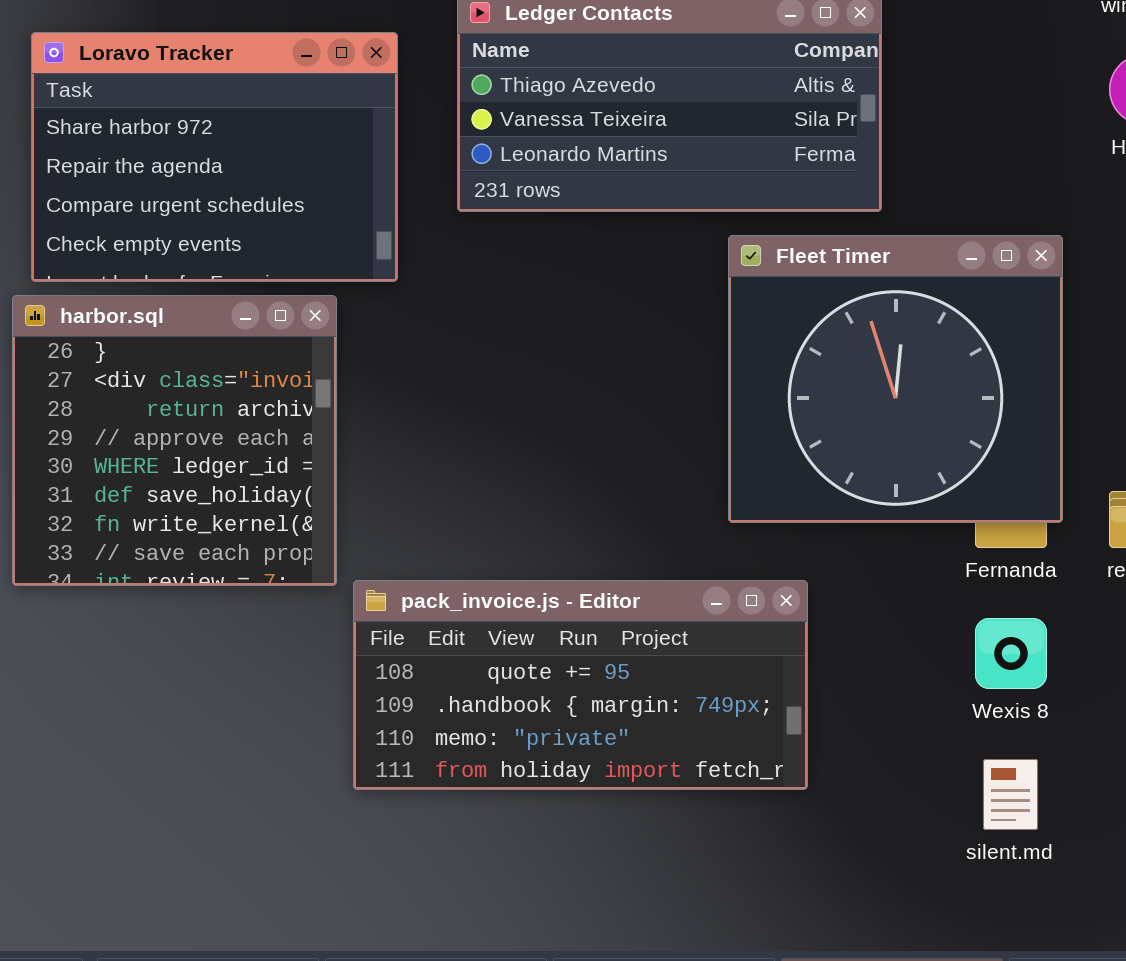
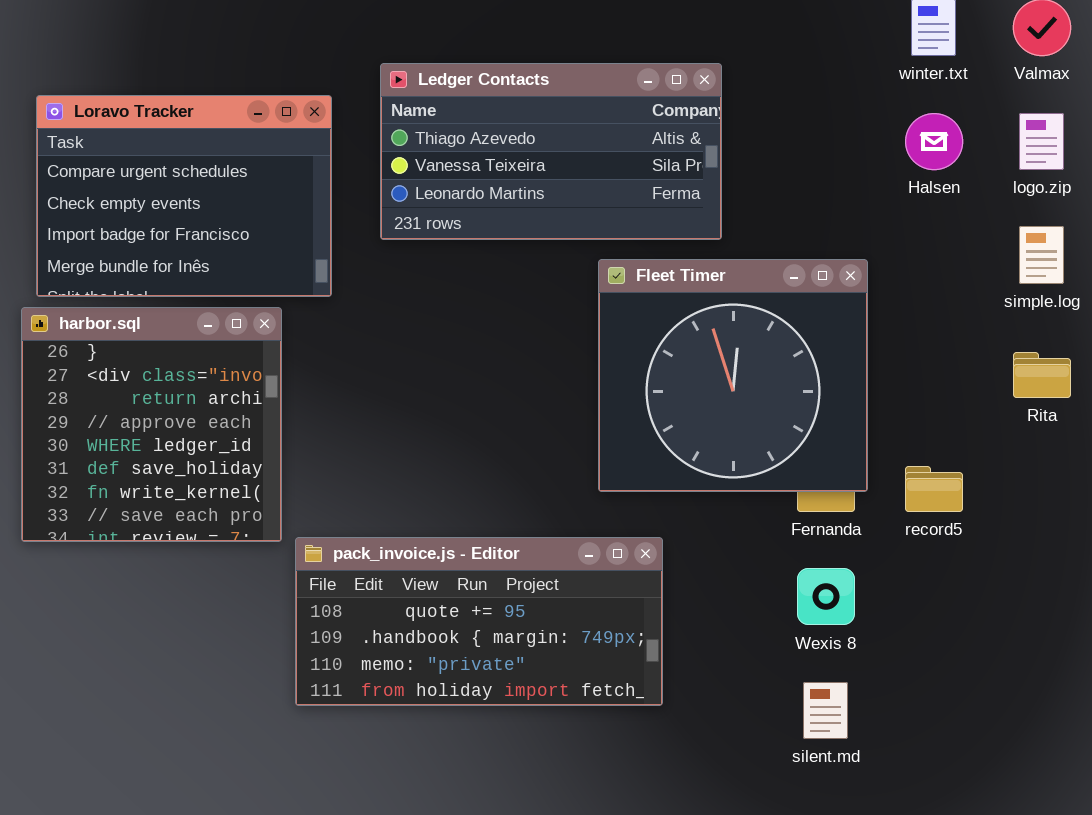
Loravo Tracker: [31,32,398,282] -> [36,95,332,297], scrolled down 2 rows

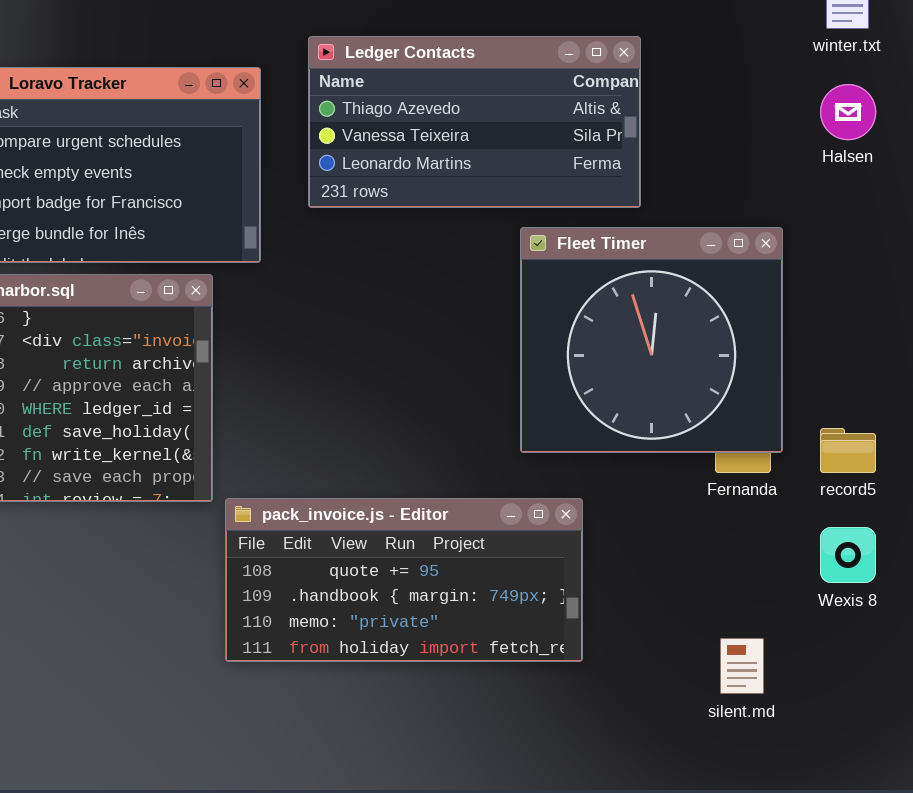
Wexis 8: [797,568,855,625] -> [820,527,876,583], moved

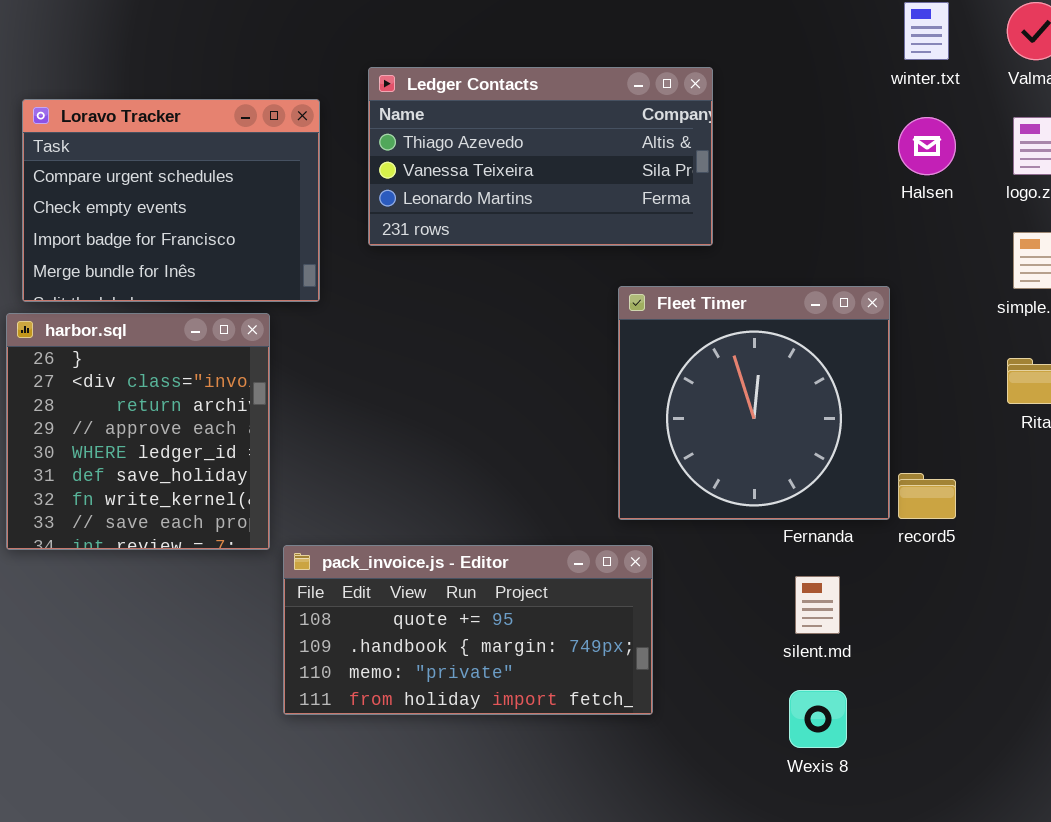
Fleet Timer: [520,227,783,453] -> [618,286,890,520], moved
Wexis 8: [820,527,876,583] -> [789,690,847,748], moved
silent.md: [720,638,764,694] -> [795,576,840,634], moved

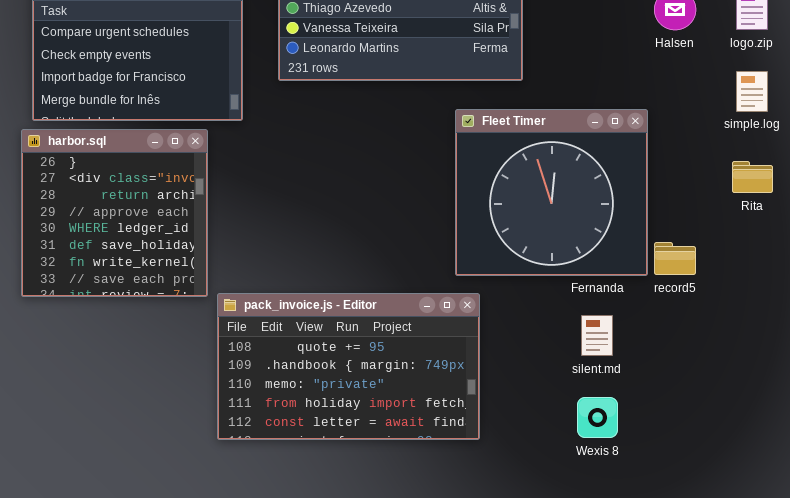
pack_invoice.js - Editor: [283,545,653,715] -> [217,293,480,440], resized

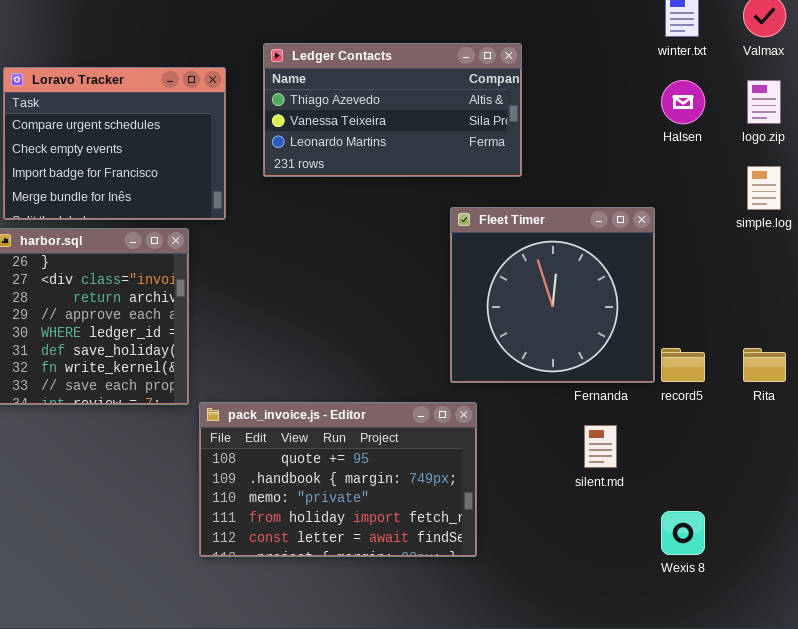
Rita: [732,161,773,193] -> [743,348,786,382], moved
Wexis 8: [577,397,618,438] -> [661,511,705,555], moved

